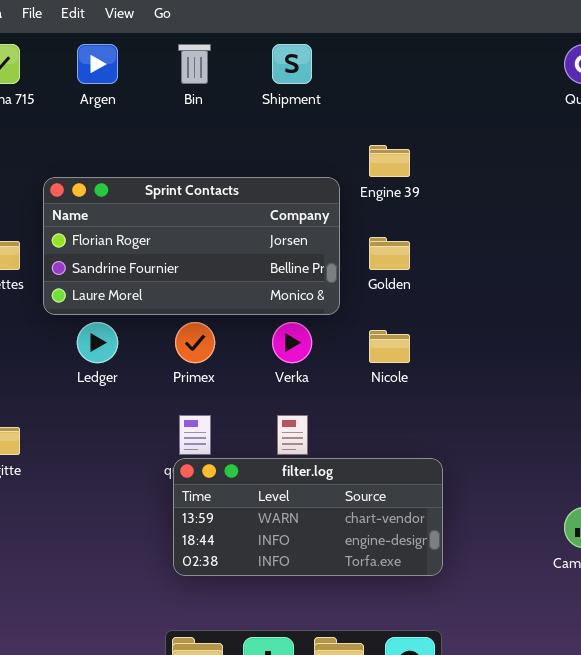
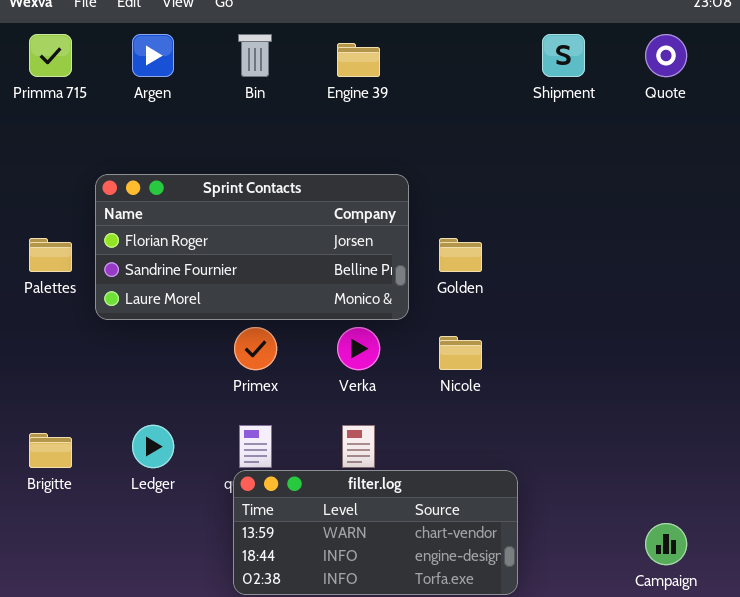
Shipment: [272,44,312,84] -> [542,34,585,77], moved
Engine 39: [369,145,410,177] -> [337,43,380,77], moved
Ledger: [77,322,118,363] -> [132,425,174,468], moved

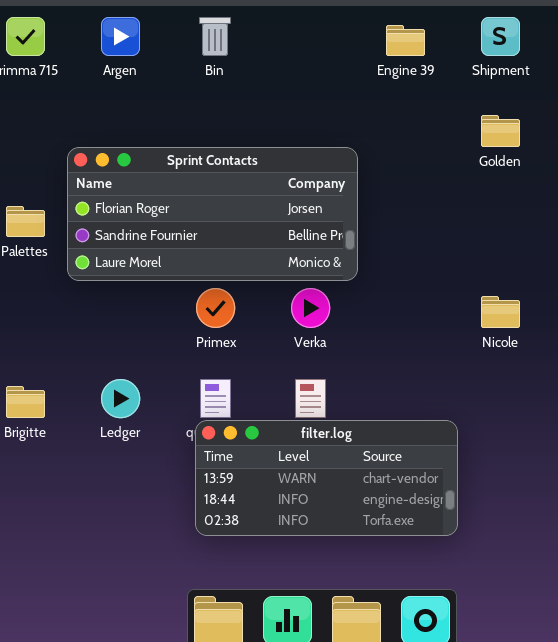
Engine 39: [337,43,380,77] -> [386,25,425,56], moved
Golden: [439,238,482,272] -> [481,115,520,147], moved
Nicole: [439,336,482,370] -> [481,296,520,328], moved

